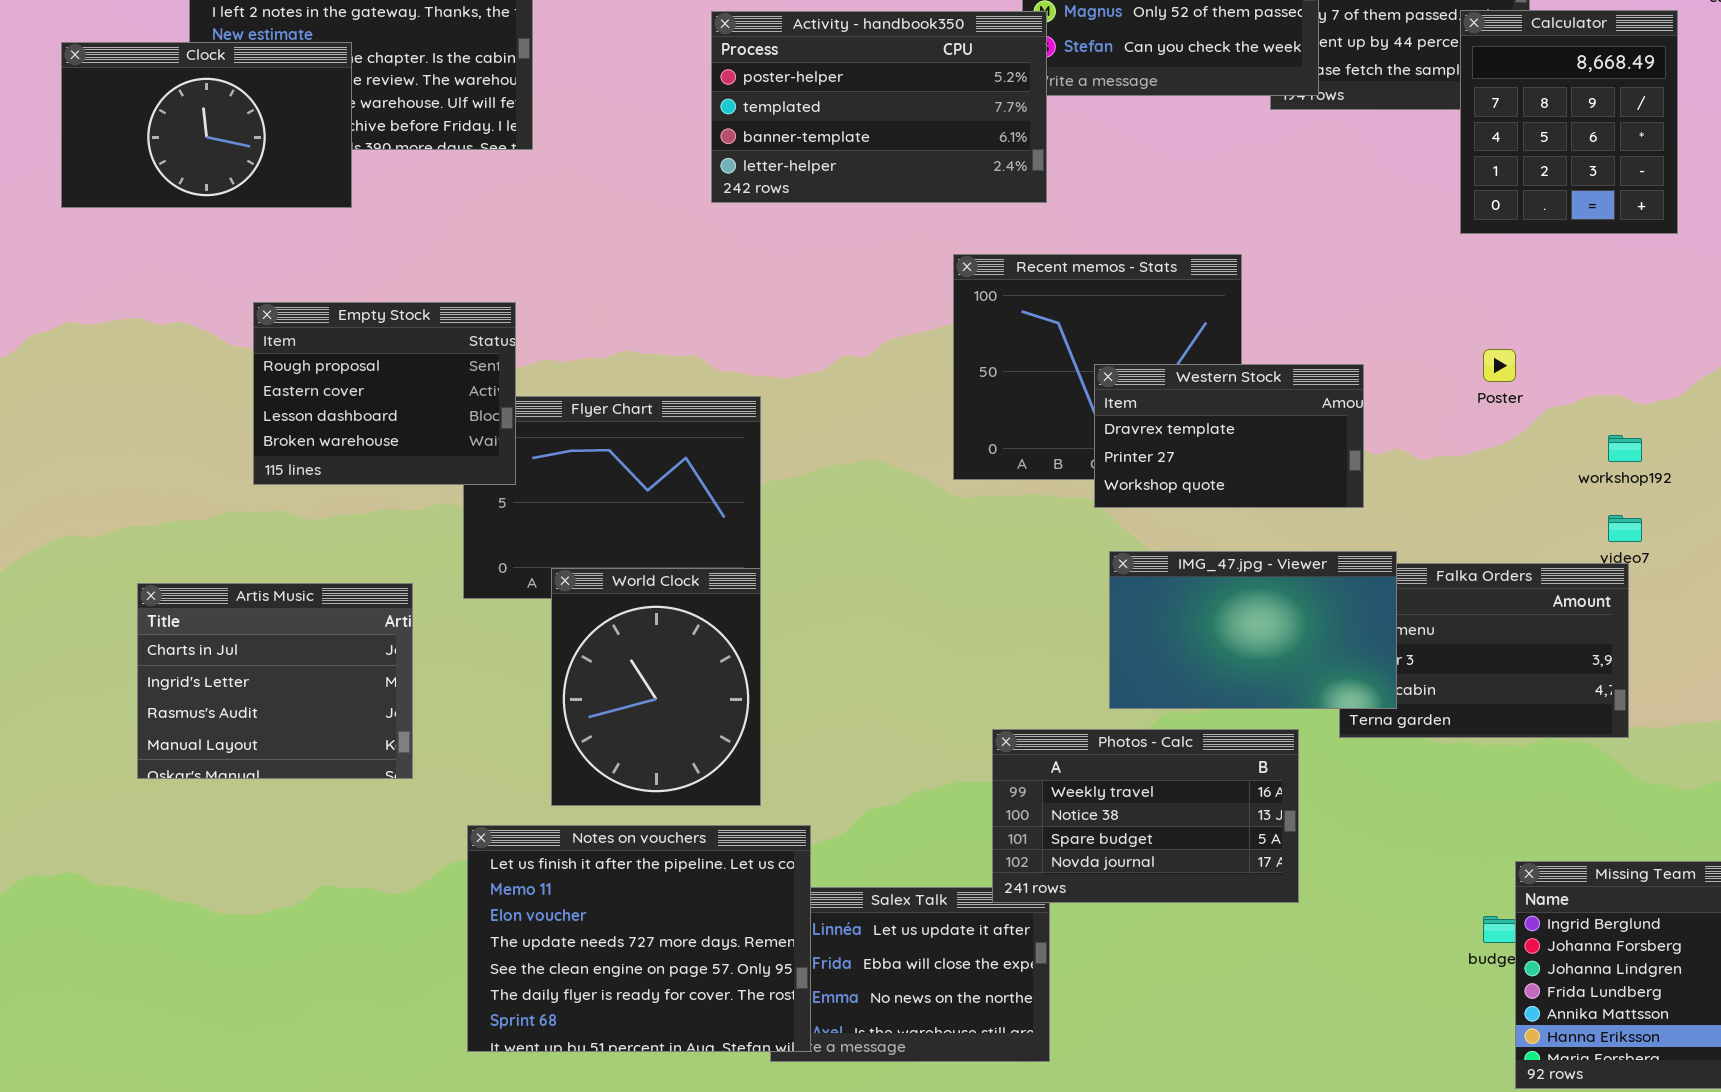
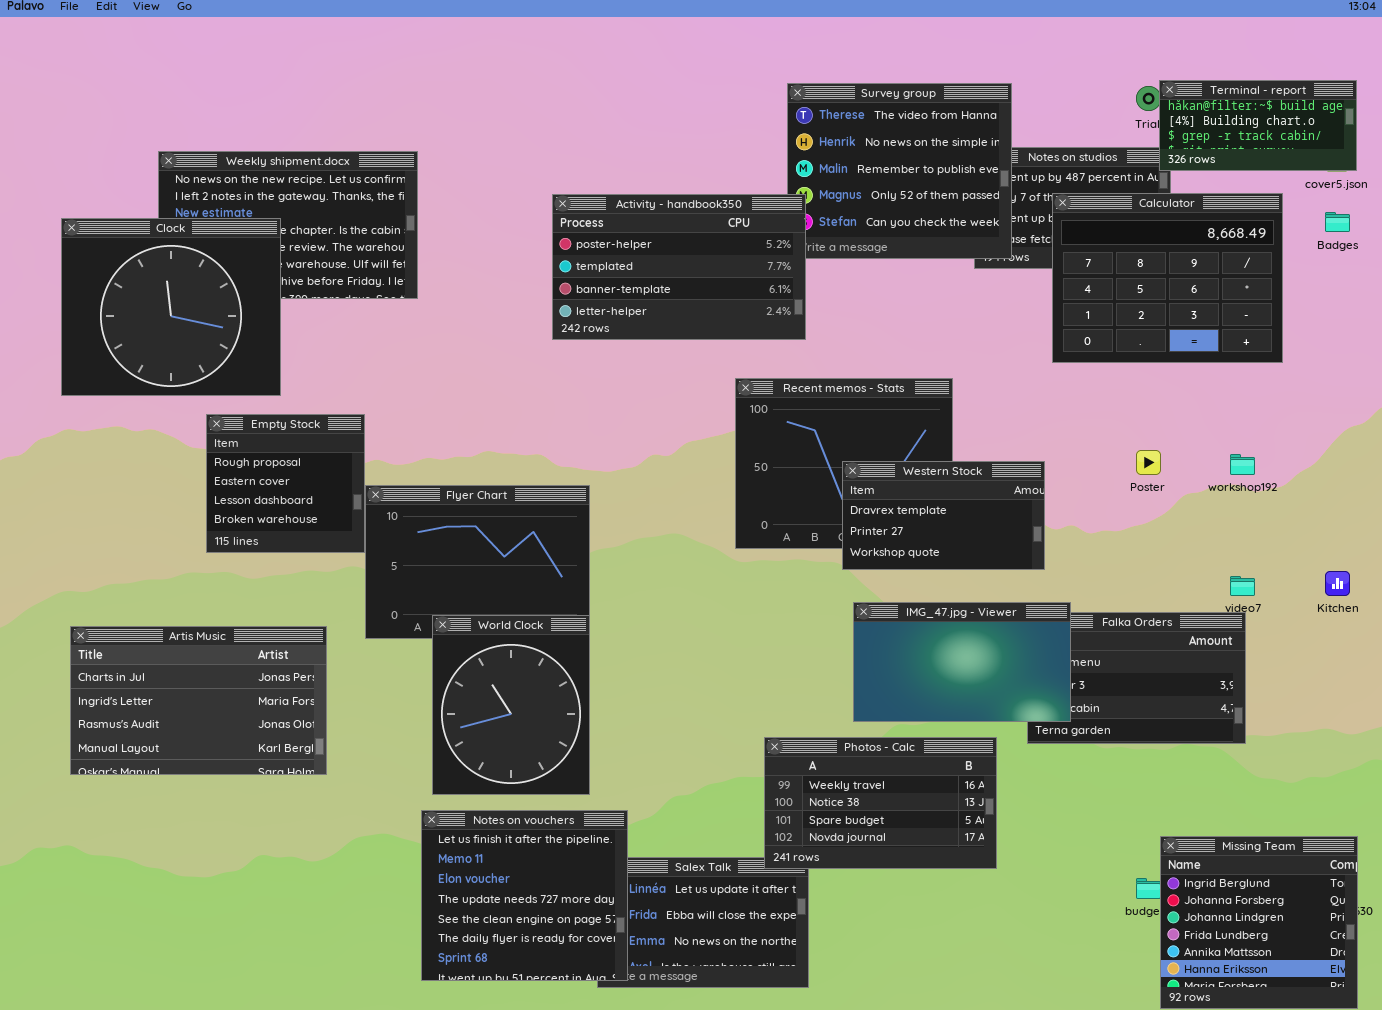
Calculator: [1460,10,1678,234] -> [1052,193,1283,363], resized
Clock: [61,42,352,208] -> [61,218,281,396], resized
Empty Stock: [253,302,516,485] -> [206,414,365,553], resized
workshop192: [1608,435,1642,462] -> [1230,454,1255,475], moved
Artis Music: [137,583,413,779] -> [70,626,327,775], resized
Notes on vouchers: [467,825,811,1052] -> [421,810,628,981], resized

